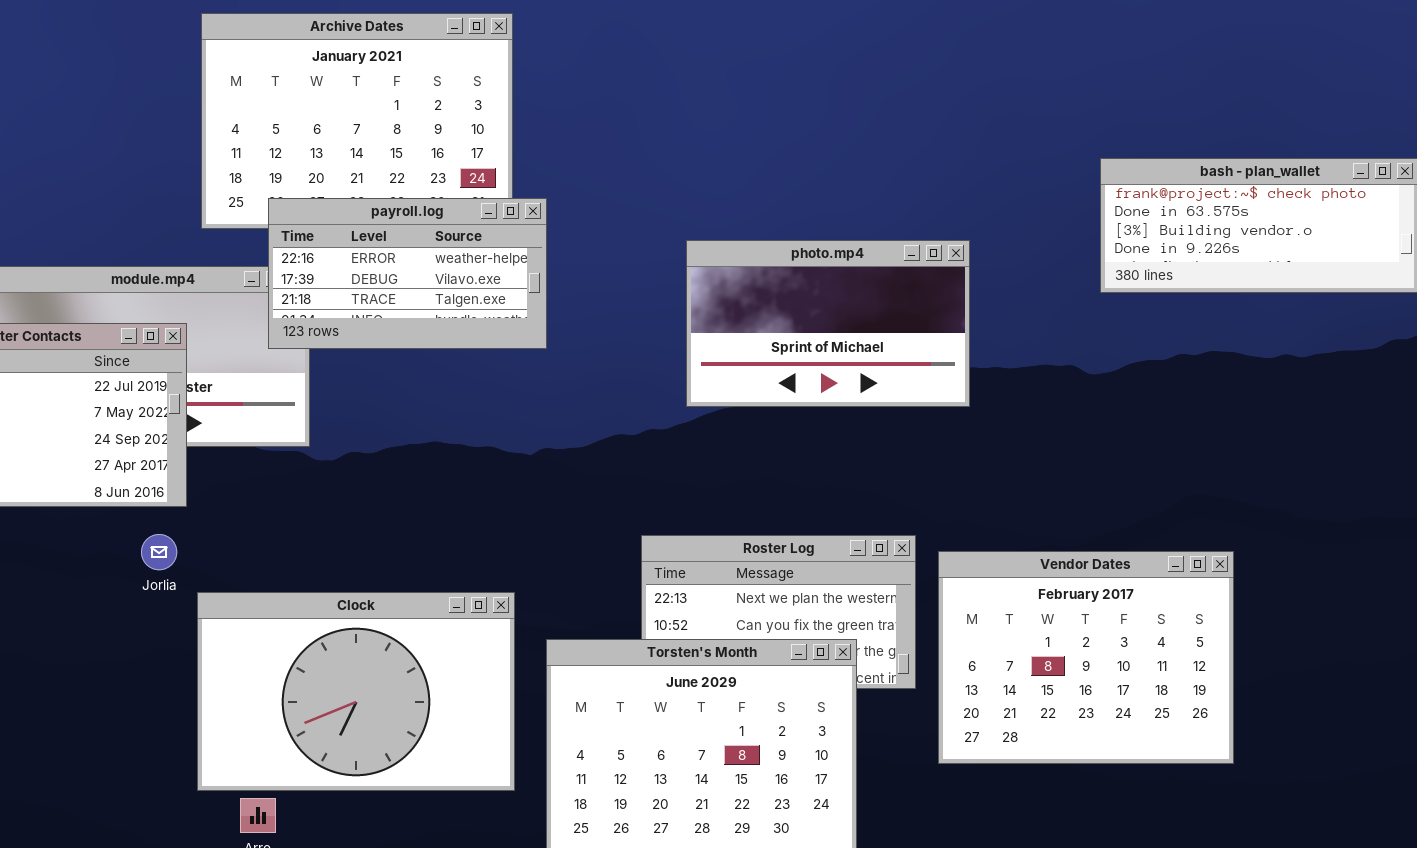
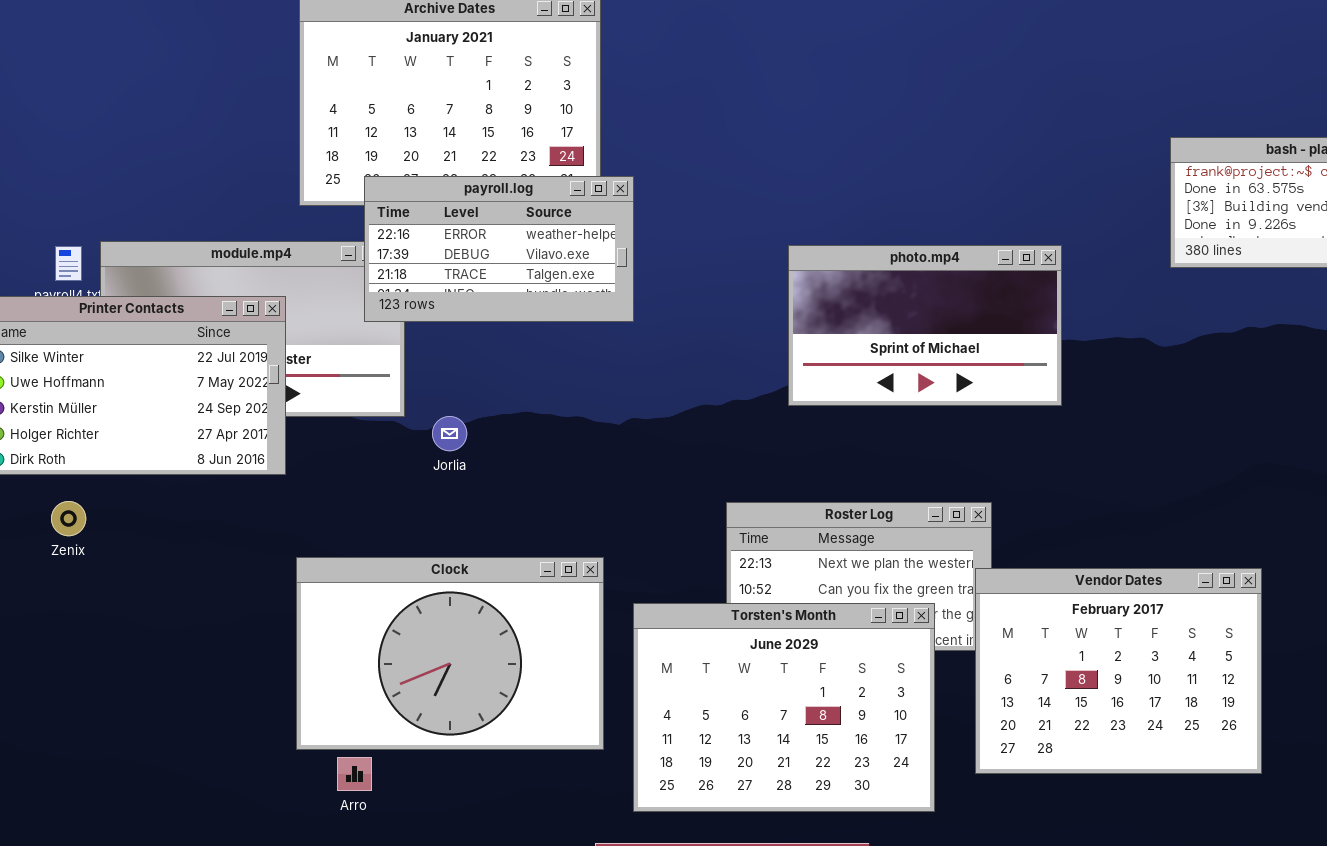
photo.mp4: [686,240,970,407] -> [788,245,1062,406], moved
Jorlia: [141,534,177,570] -> [432,416,467,451], moved
Vendor Dates: [938,551,1234,764] -> [975,568,1262,774], moved

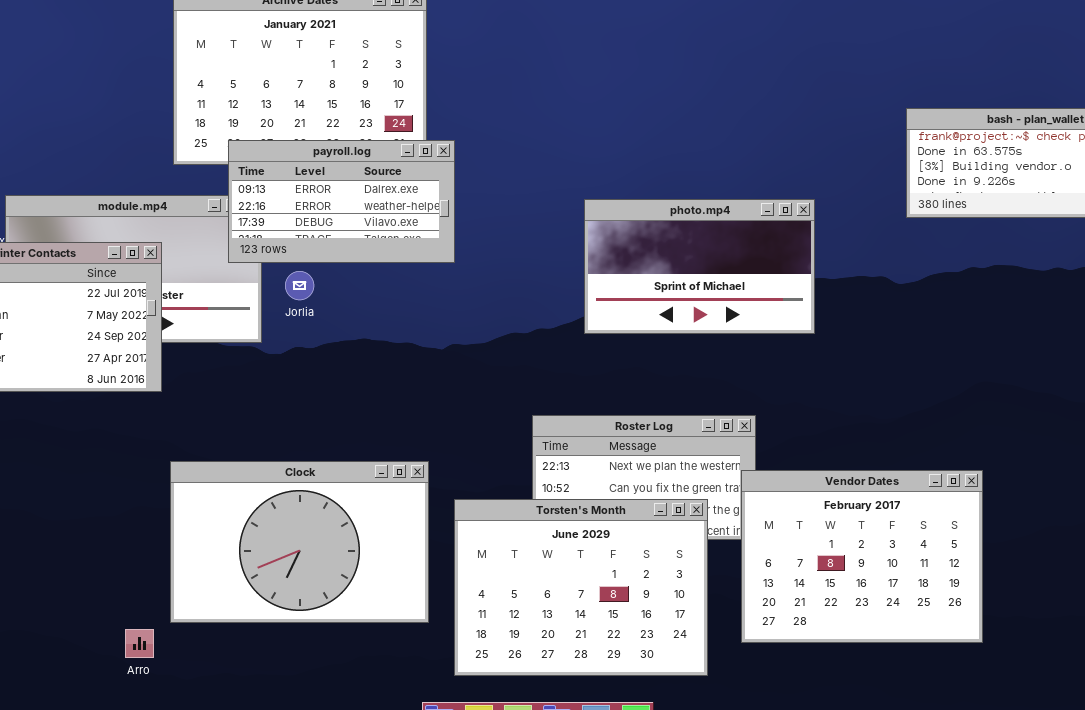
payroll.log: [364,176,634,322] -> [228,140,455,263], scrolled up 1 row
Jorlia: [432,416,467,451] -> [285,271,314,300], moved
Arro: [337,757,372,791] -> [125,629,154,658], moved

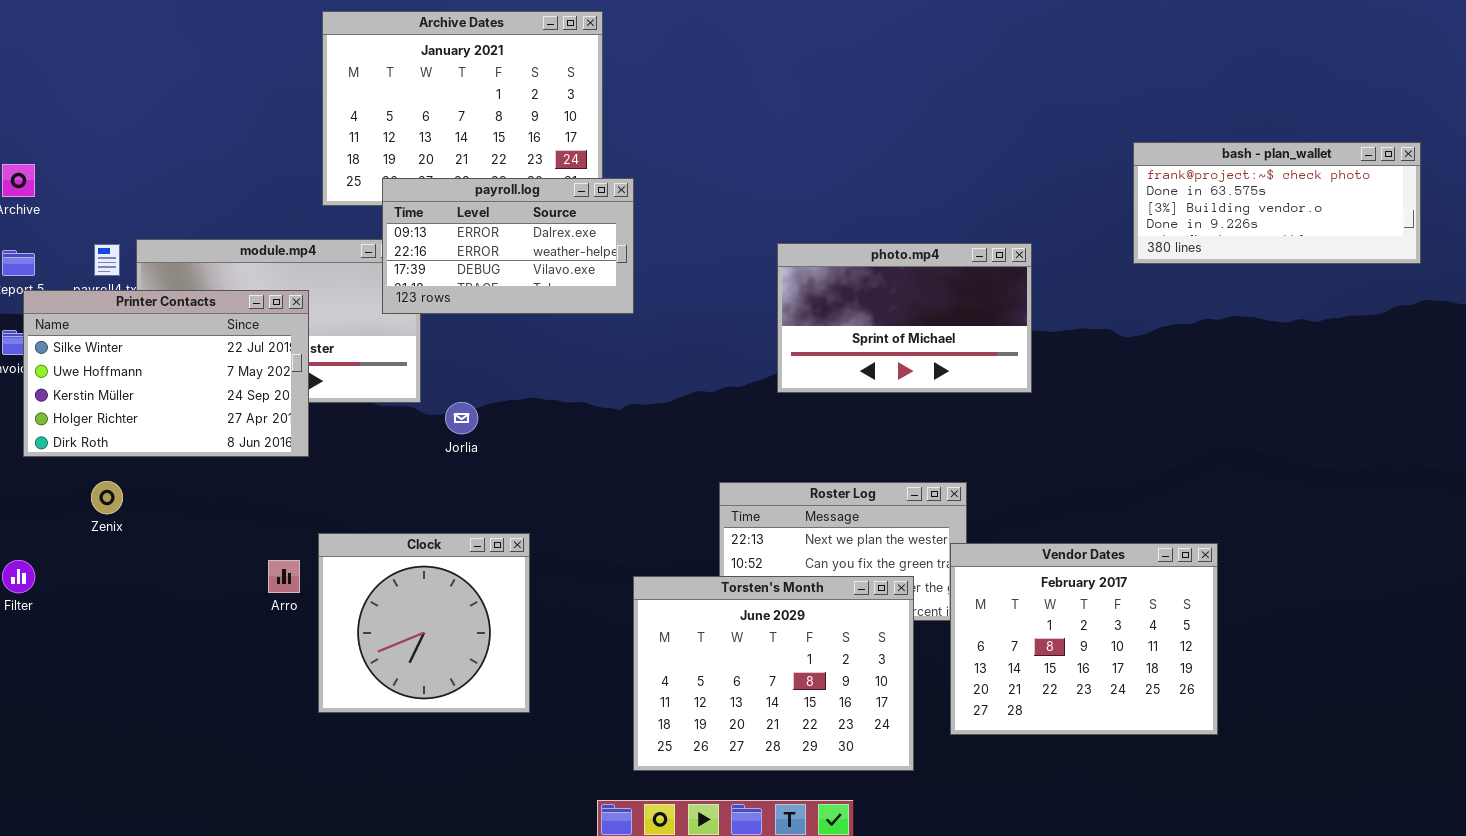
Jorlia: [285,271,314,300] -> [445,402,478,434], moved
Clock: [170,461,429,623] -> [318,533,530,713], resized
Arro: [125,629,154,658] -> [268,560,300,593], moved

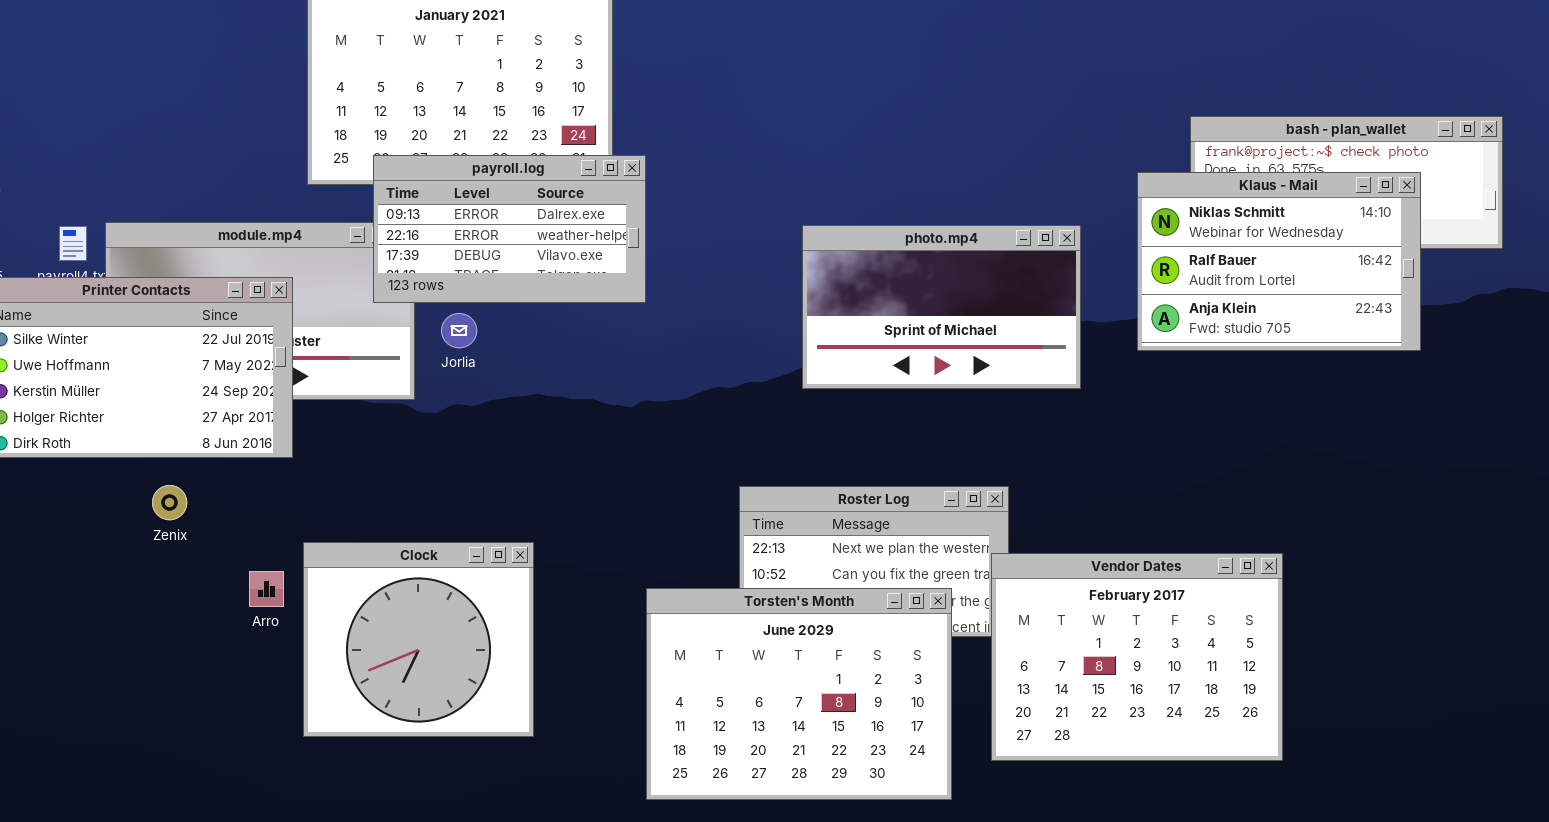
Klaus - Mail: none -> [1137,172,1421,351], opened
Jorlia: [445,402,478,434] -> [441,313,477,348], moved
Zenix: [91,481,123,514] -> [152,485,187,520], moved

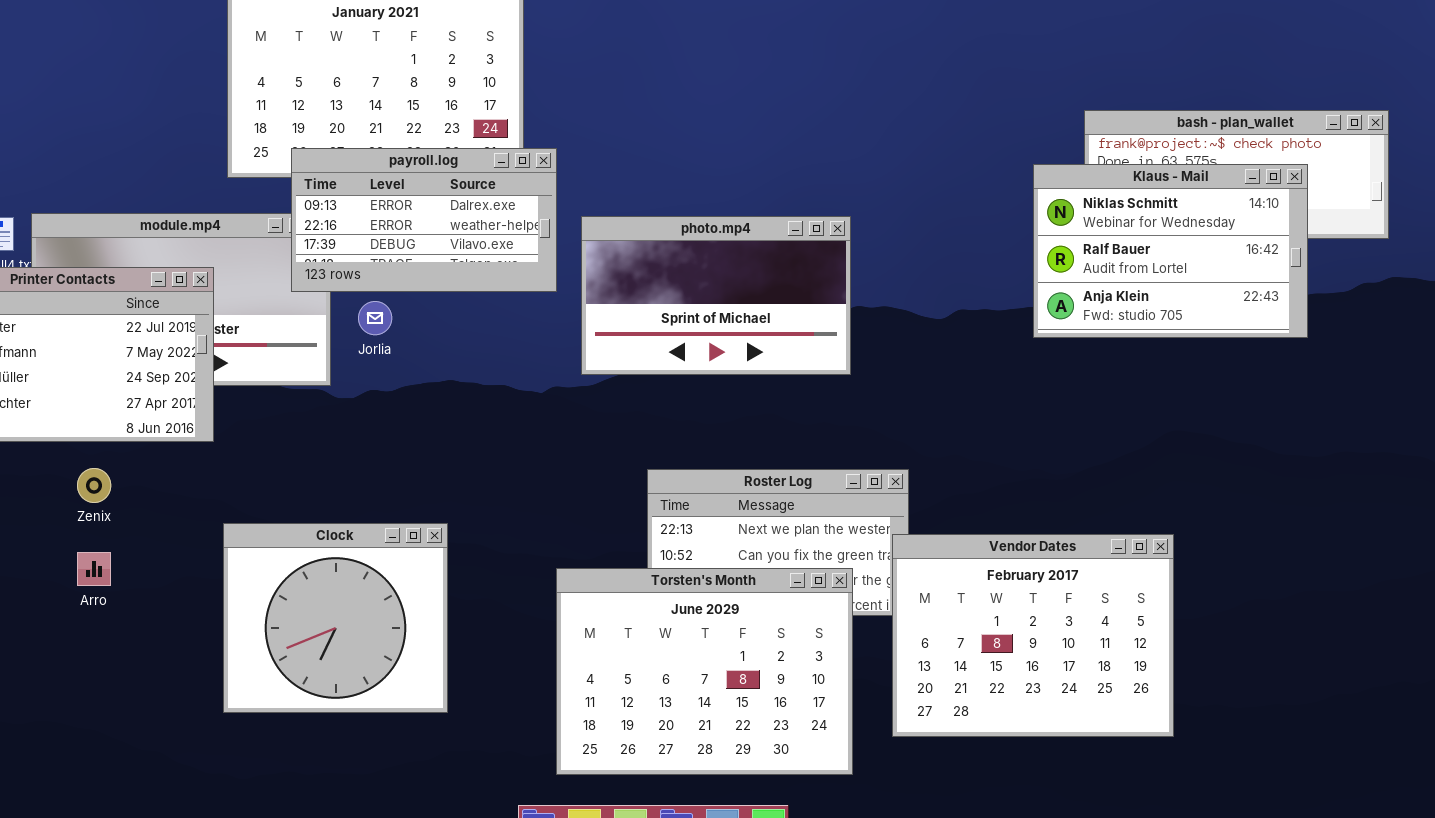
photo.mp4: [802,225,1081,389] -> [581,216,851,375], moved
Arro: [249,571,284,607] -> [77,552,111,586], moved

